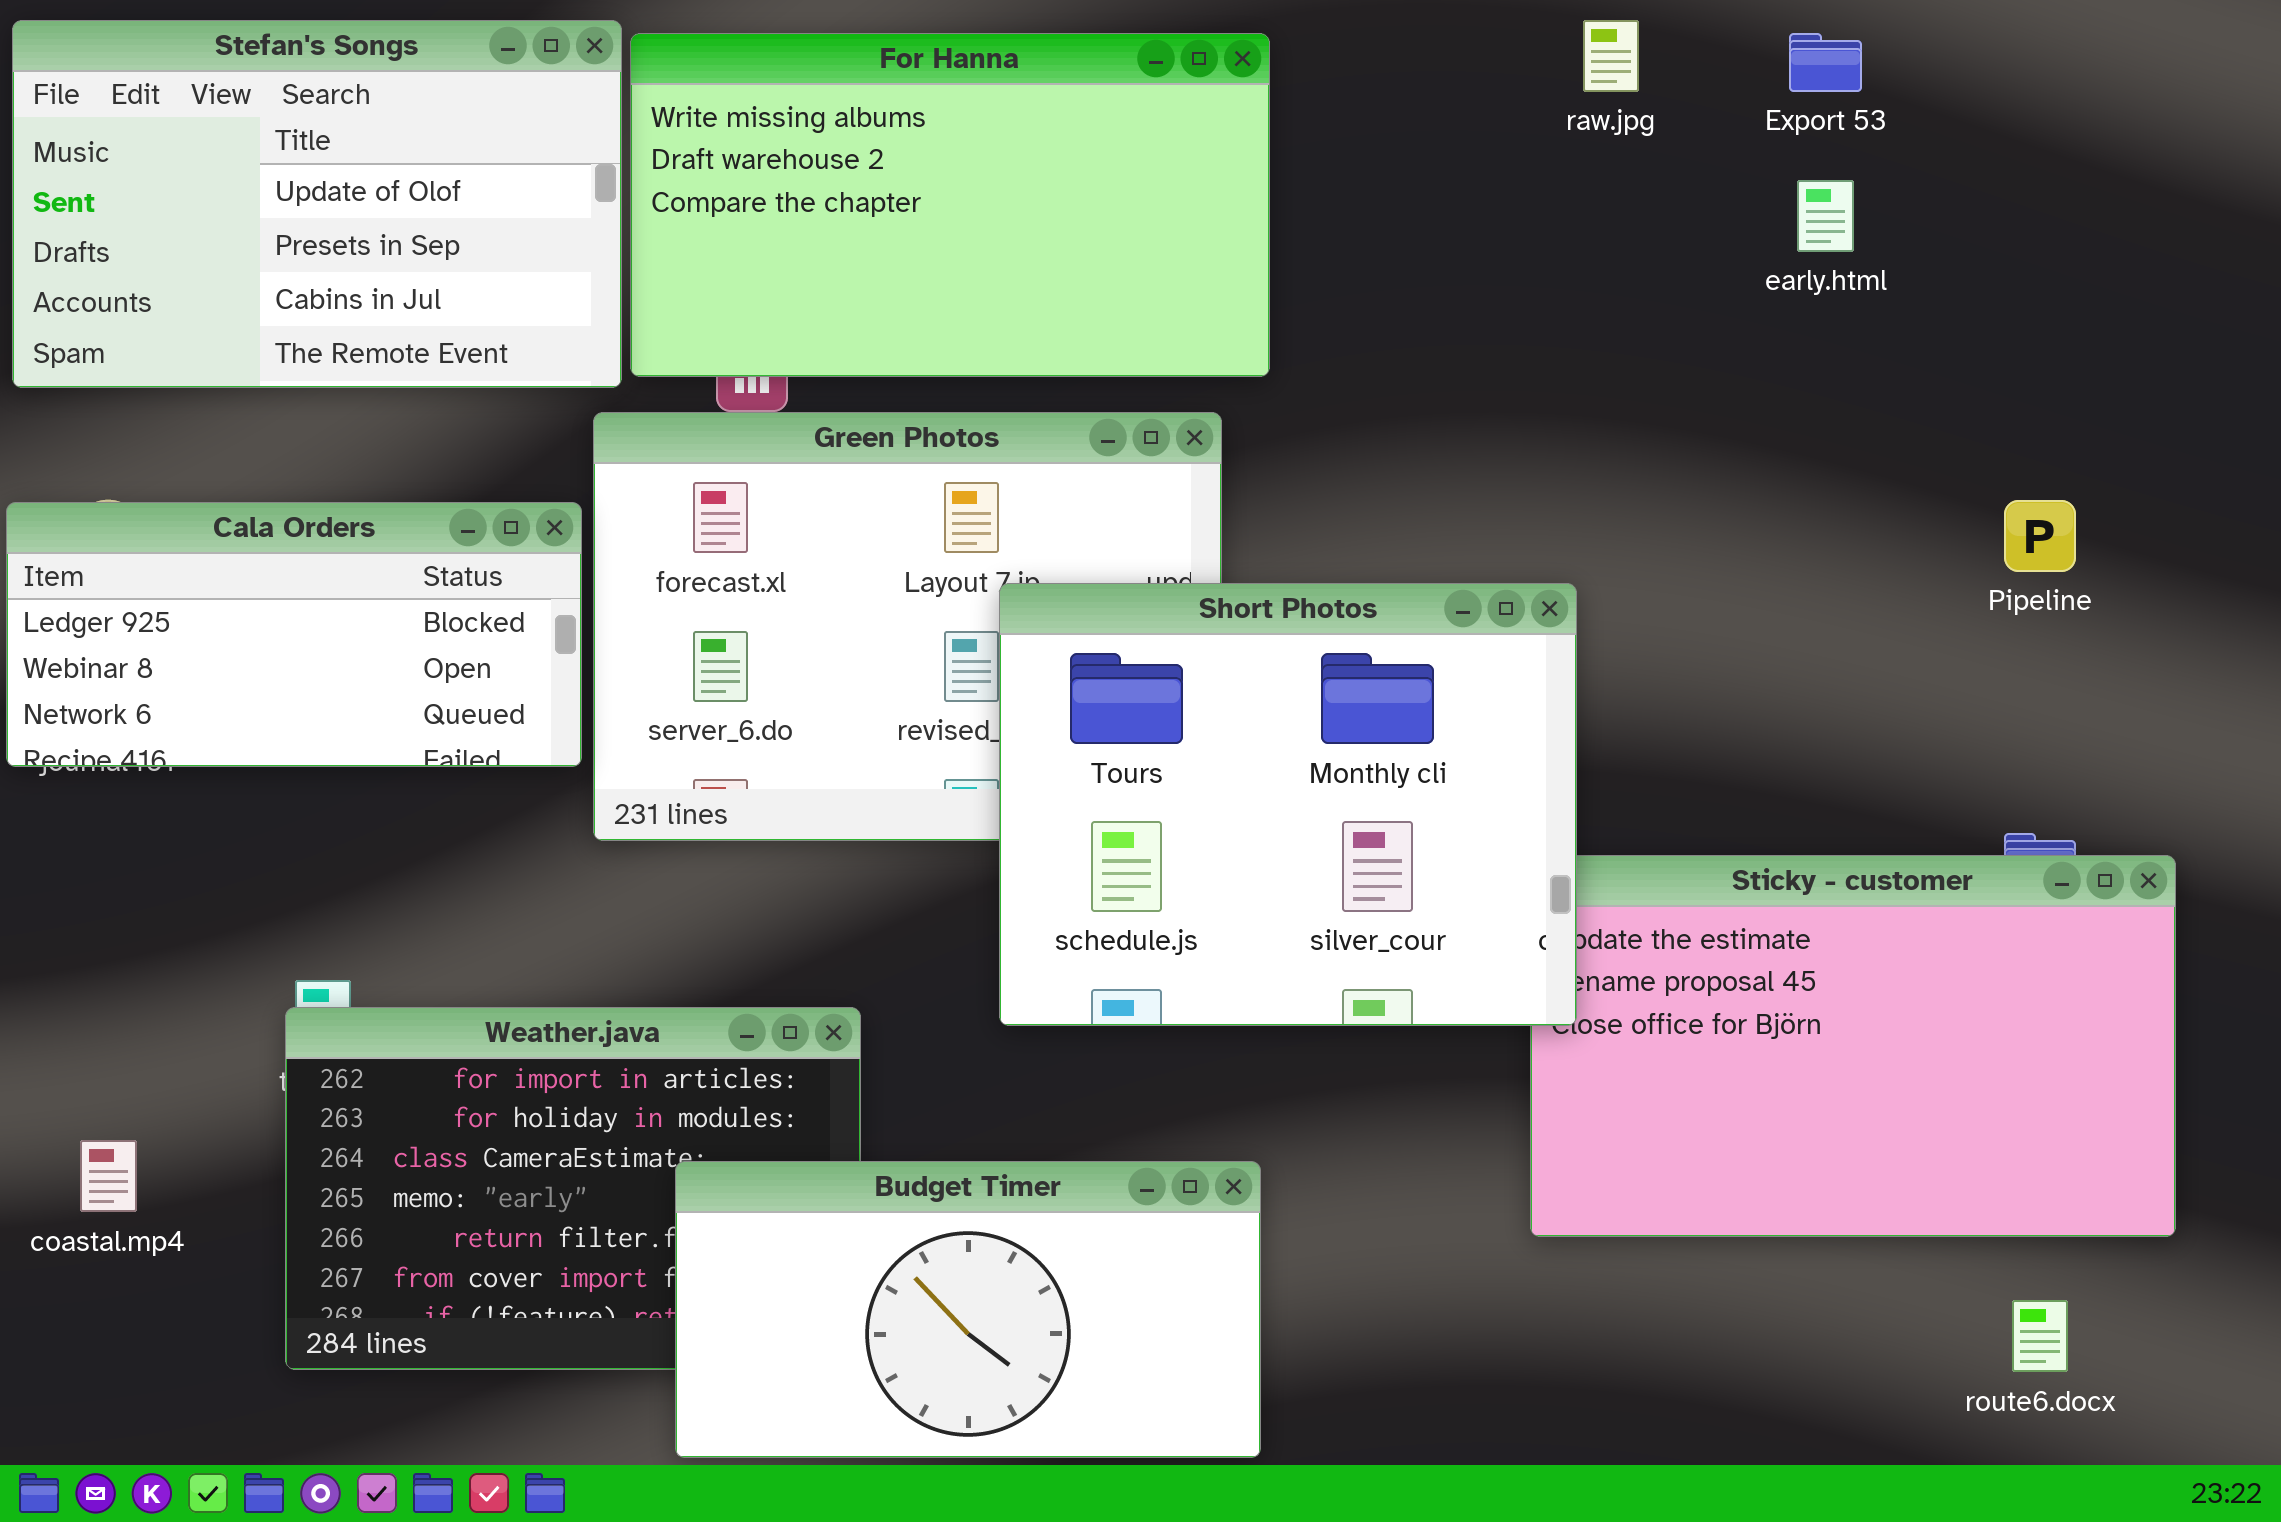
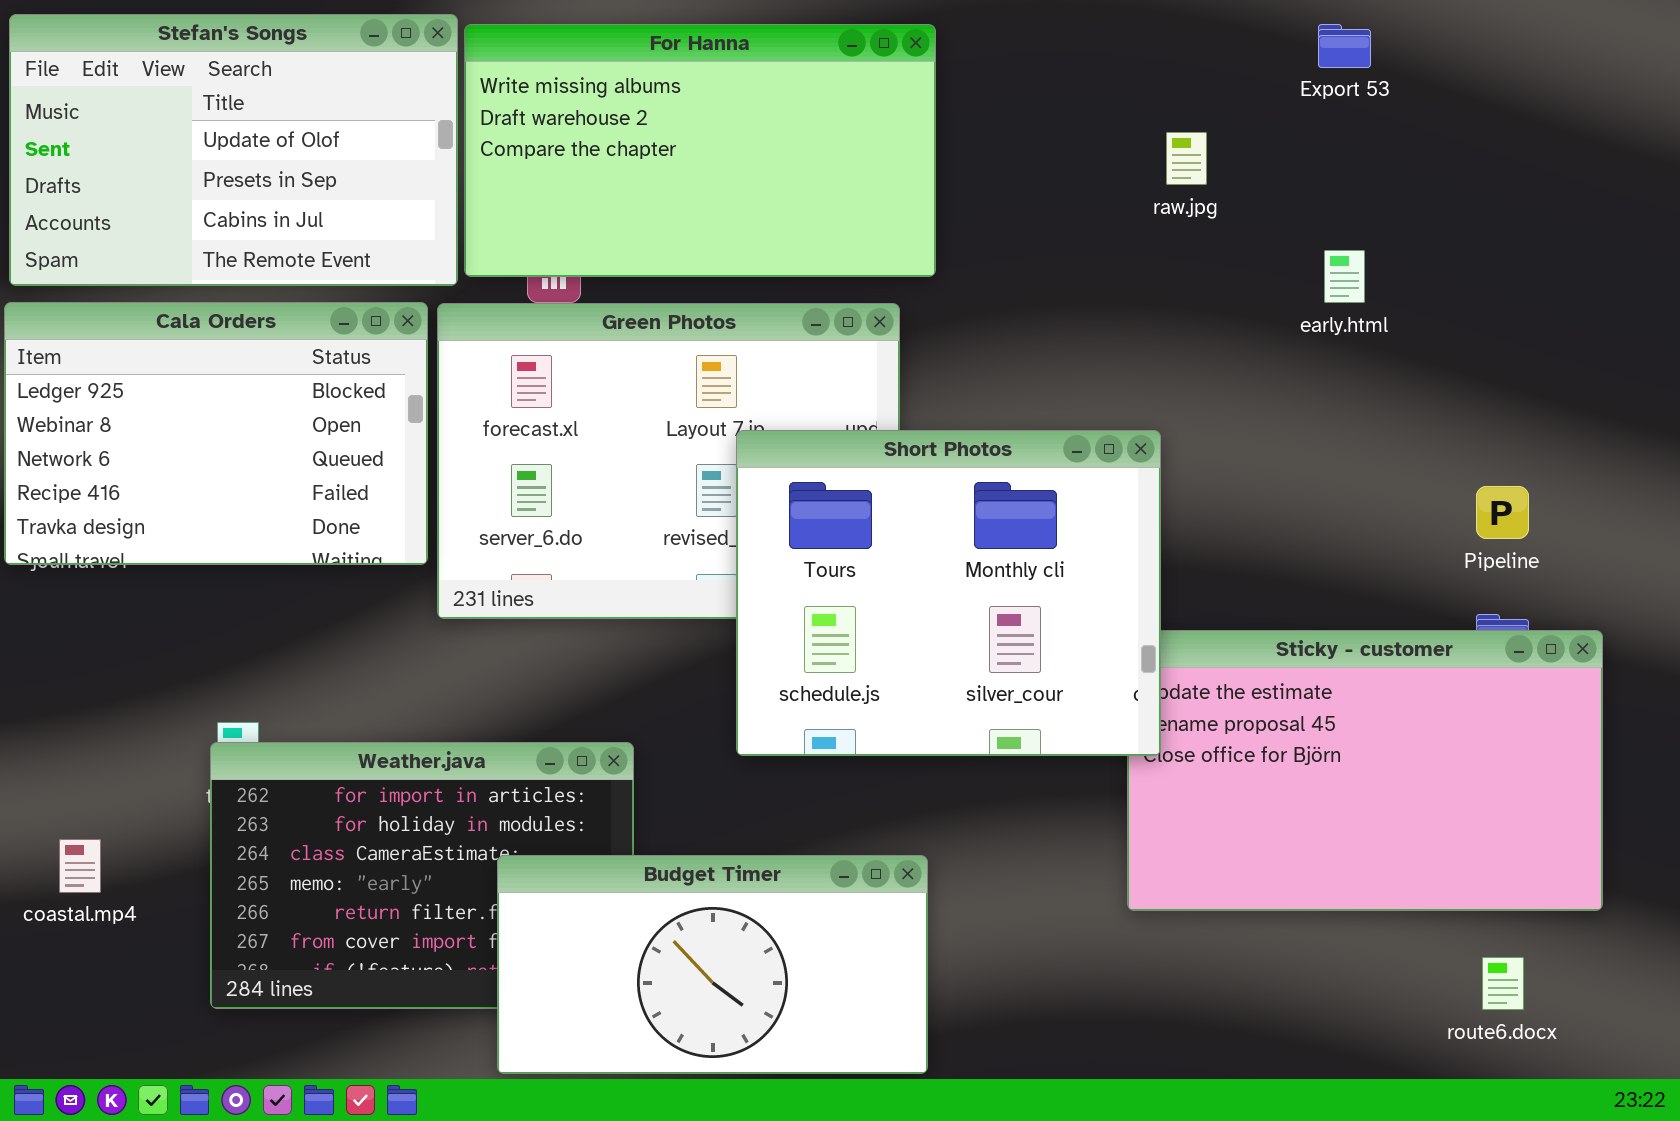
raw.jpg: [1583,20,1639,92] -> [1166,132,1207,185], moved
early.html: [1797,180,1854,252] -> [1324,250,1365,303], moved
Pipeline: [2004,500,2076,572] -> [1476,486,1529,539], moved
Cala Orders: [6,502,582,767] -> [4,302,428,565], resized

